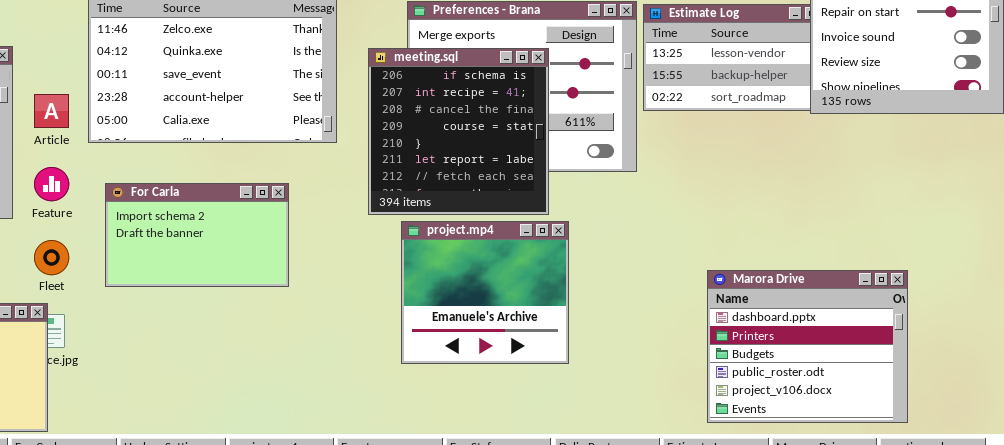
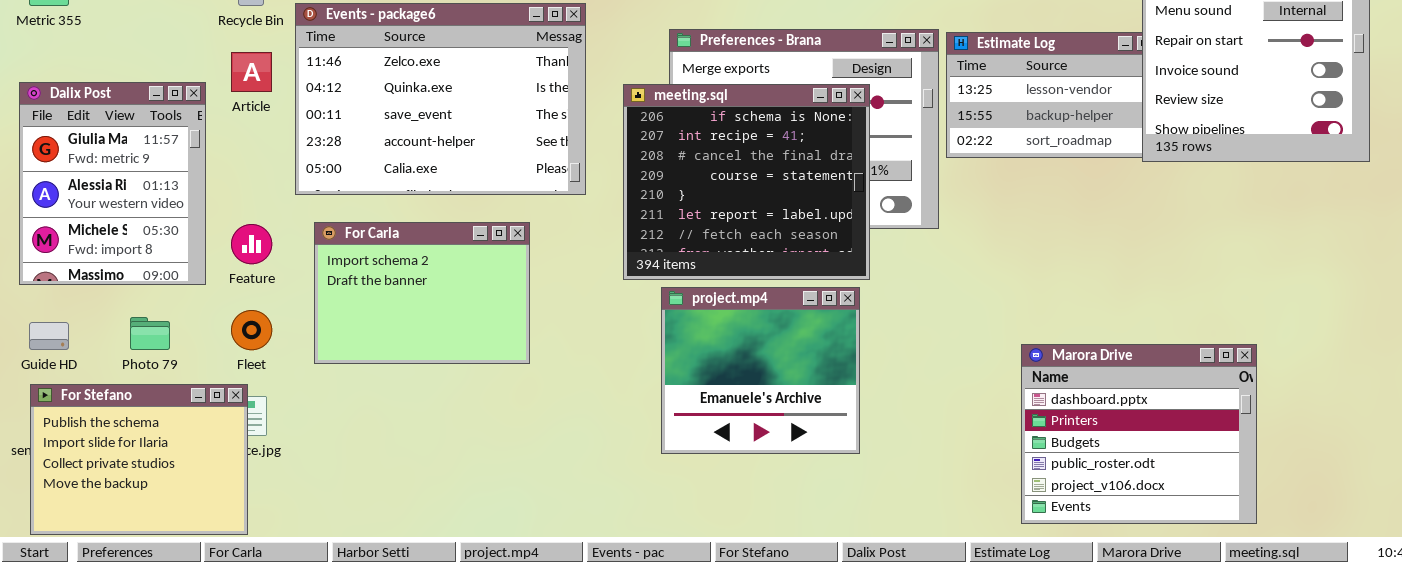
meeting.sql: [368,48,549,215] -> [623,84,870,280], resized
Article: [34,94,69,128] -> [231,52,272,92], moved
For Carla: [105,183,289,287] -> [314,222,530,364], resized

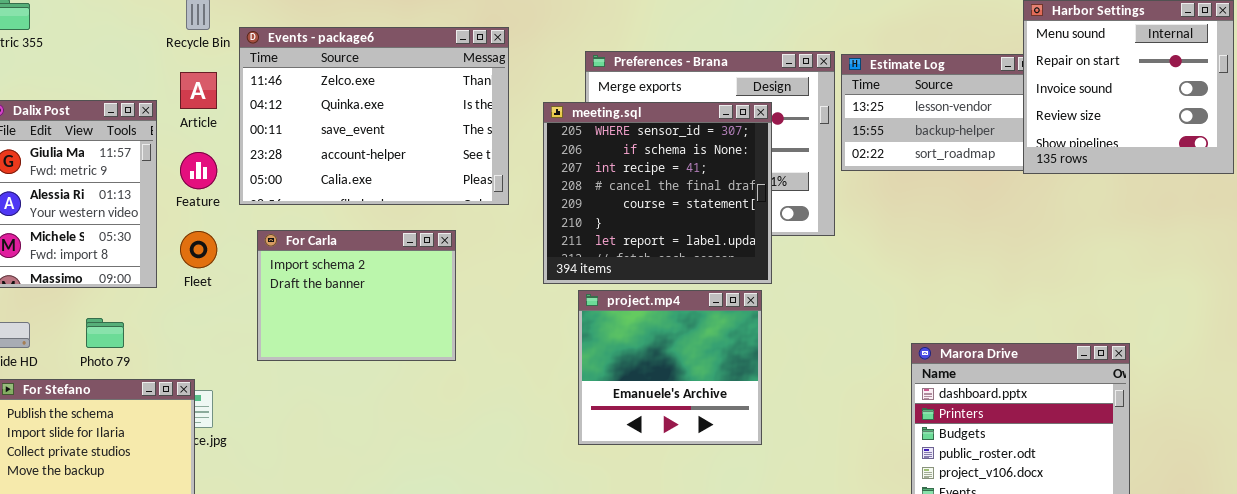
meeting.sql: [623,84,870,280] -> [543,102,772,284], scrolled up 1 row
Feature: [231,224,272,264] -> [180,152,217,189], moved
Fleet: [231,310,272,350] -> [180,231,217,268], moved

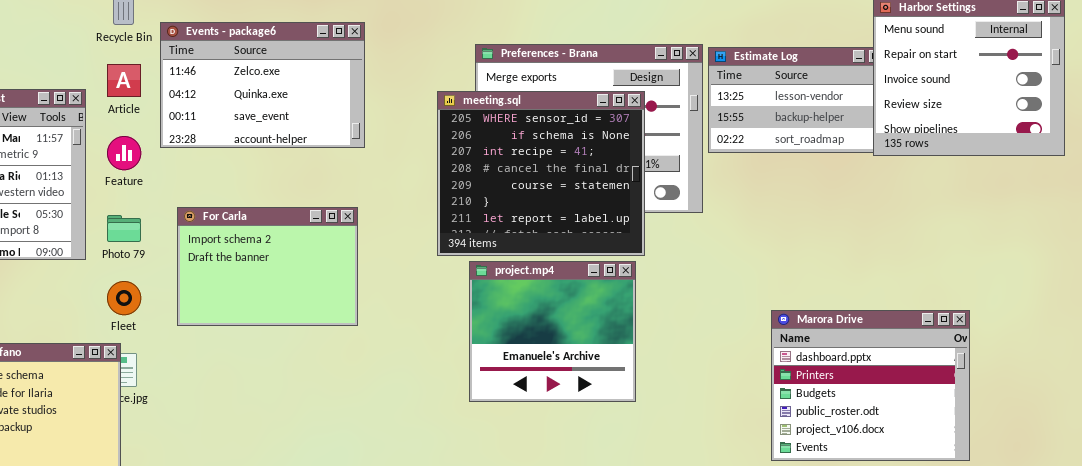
Events - package6: [239,27,509,205] -> [160,22,365,148], resized
Fleet: [180,231,217,268] -> [107,281,141,315], moved
Photo 79: [86,318,124,348] -> [107,215,141,242], moved

